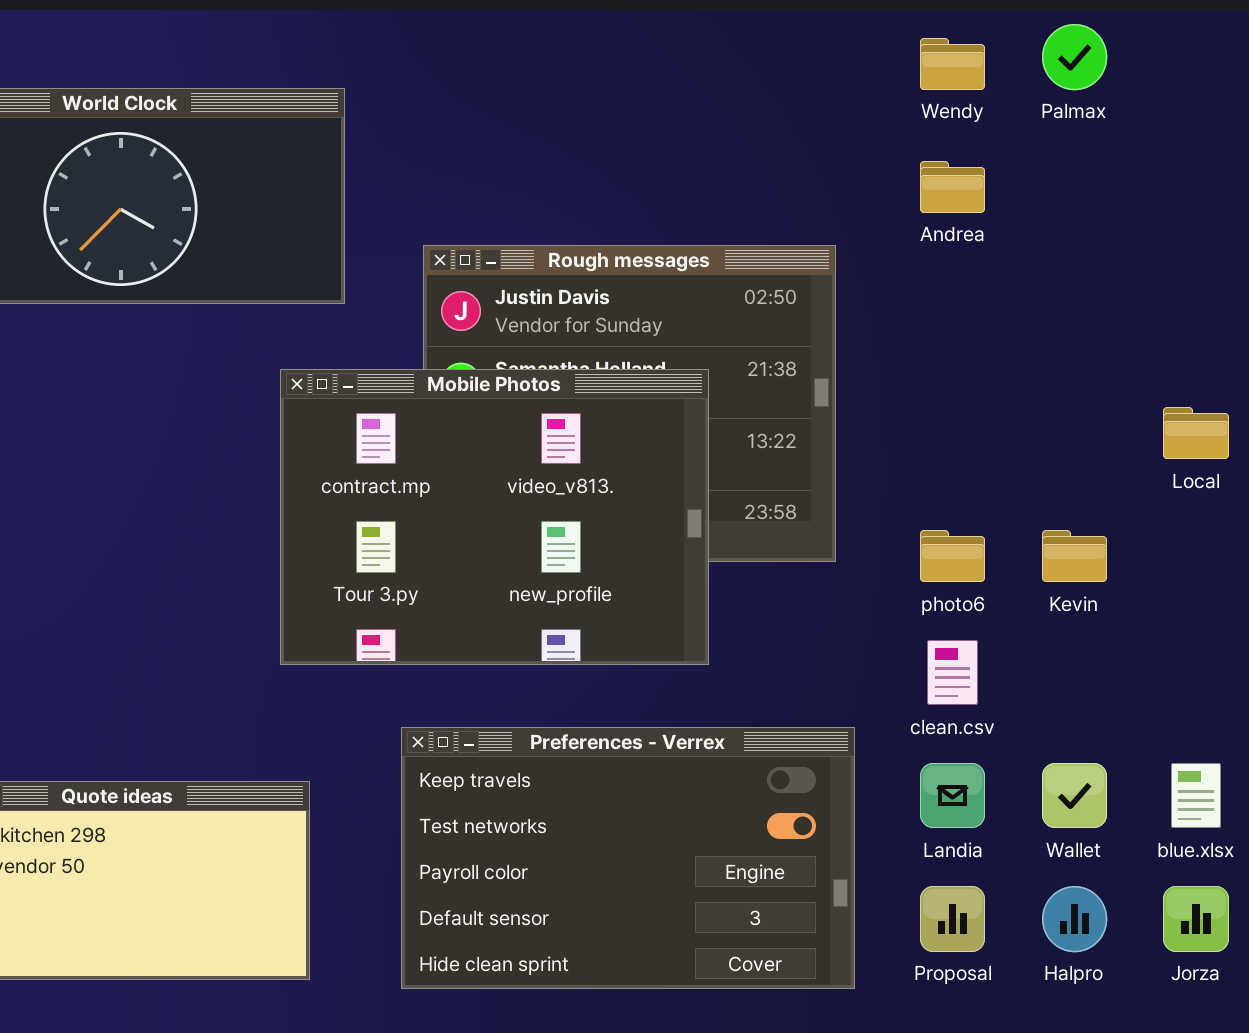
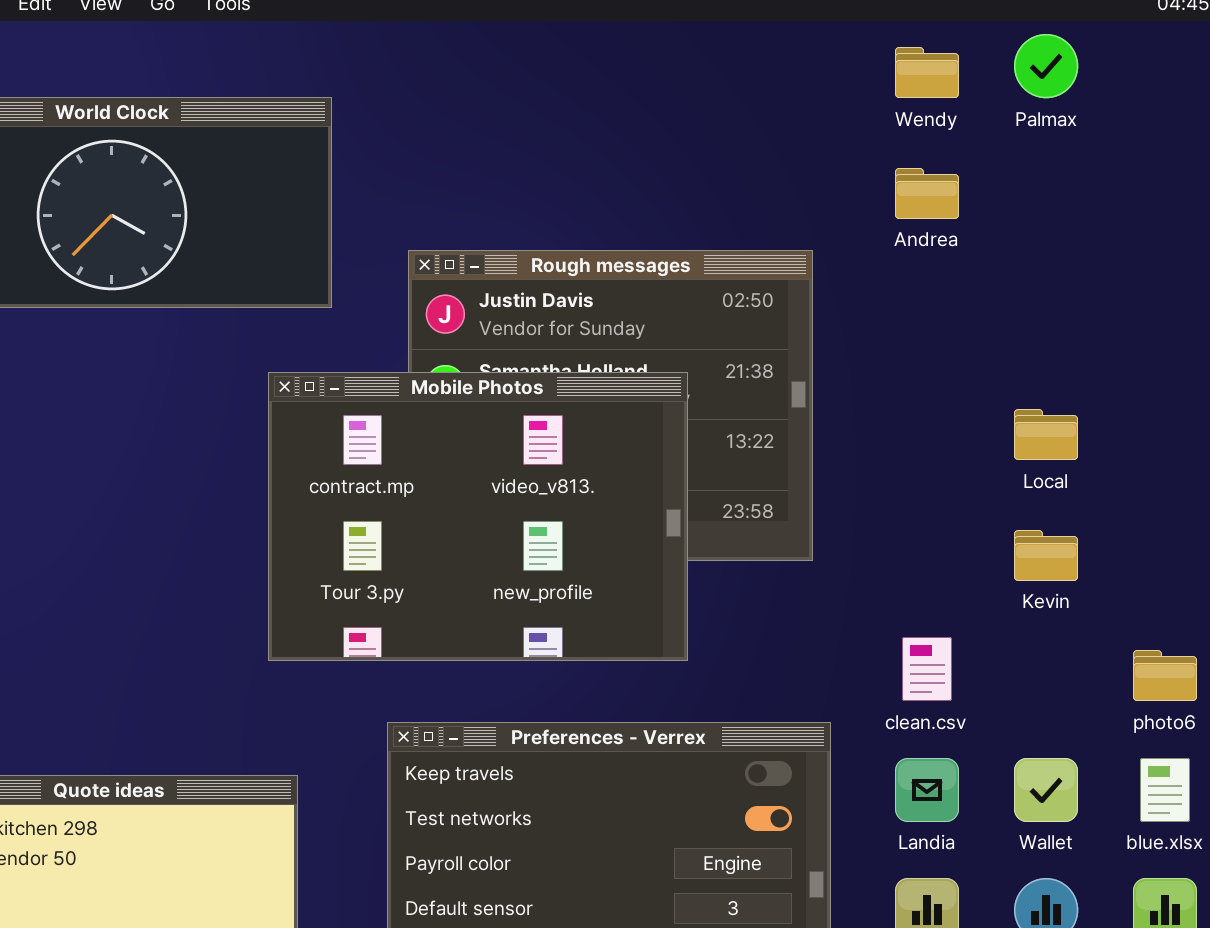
Local: [1163,407,1229,459] -> [1014,409,1078,460], moved
photo6: [920,530,985,582] -> [1133,650,1197,701], moved

